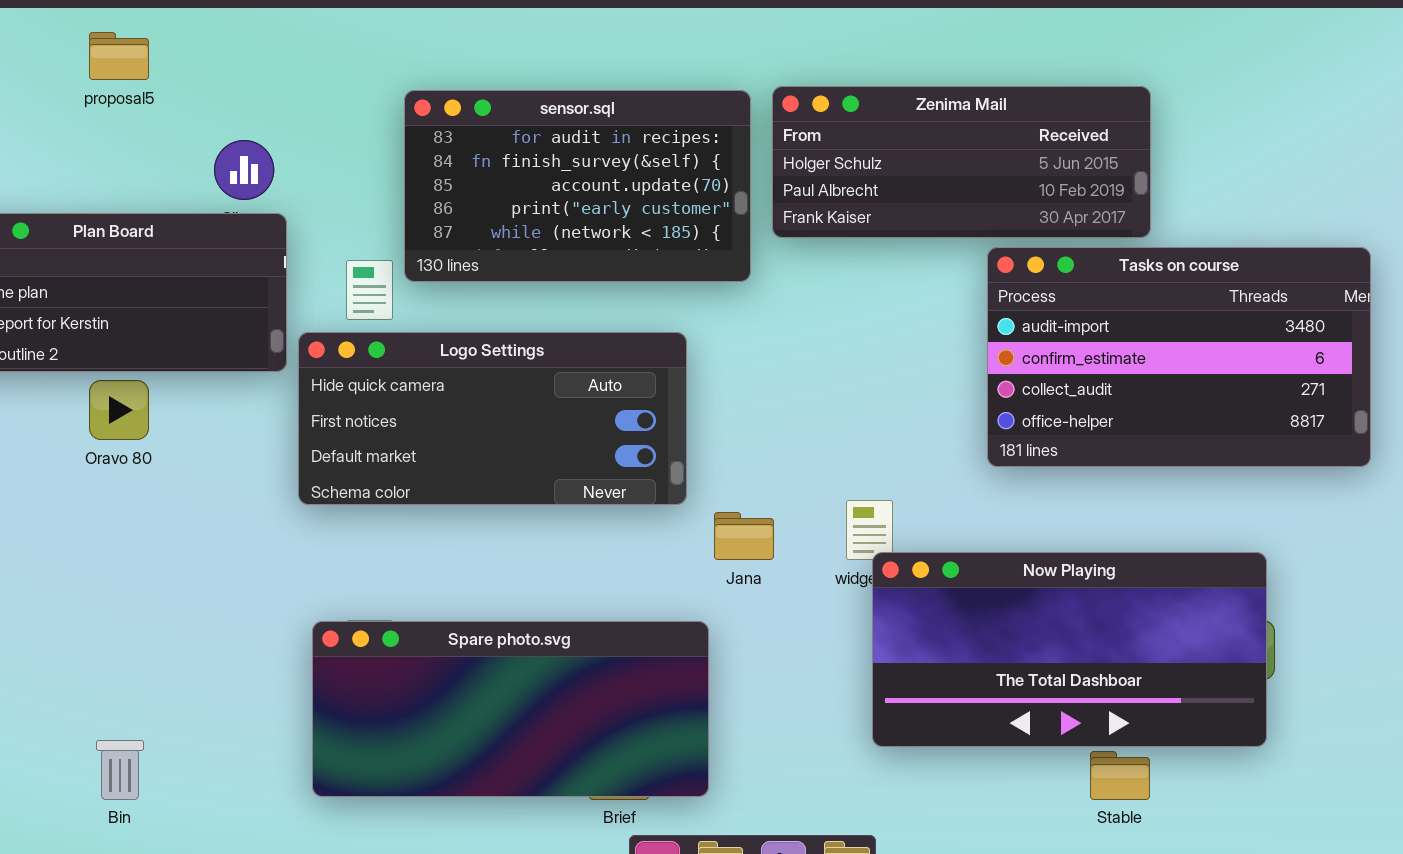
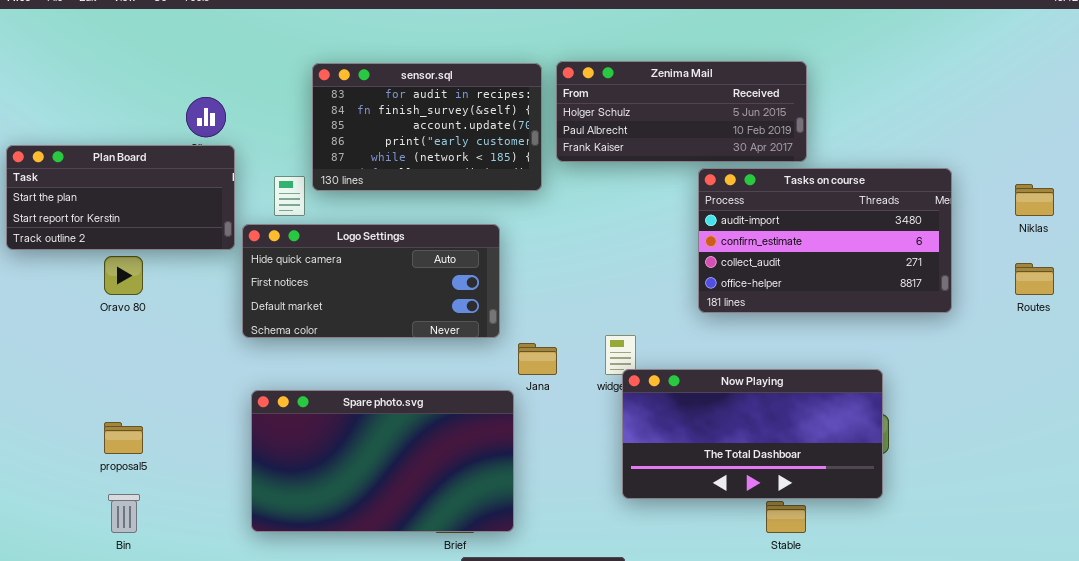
proposal5: [89,32,149,80] -> [104,422,143,454], moved
Spare photo.svg: [312,621,709,797] -> [251,390,514,532], resized

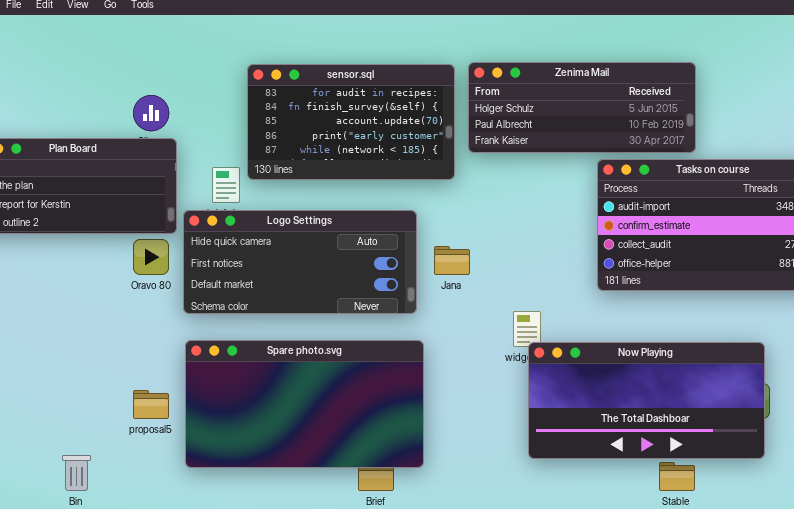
Oravo 80: [104,256,143,295] -> [133,239,169,275], moved
Jana: [518,343,557,375] -> [434,246,470,275], moved
Spare photo.svg: [251,390,514,532] -> [185,340,424,468], moved
proposal5: [104,422,143,454] -> [133,390,169,419], moved

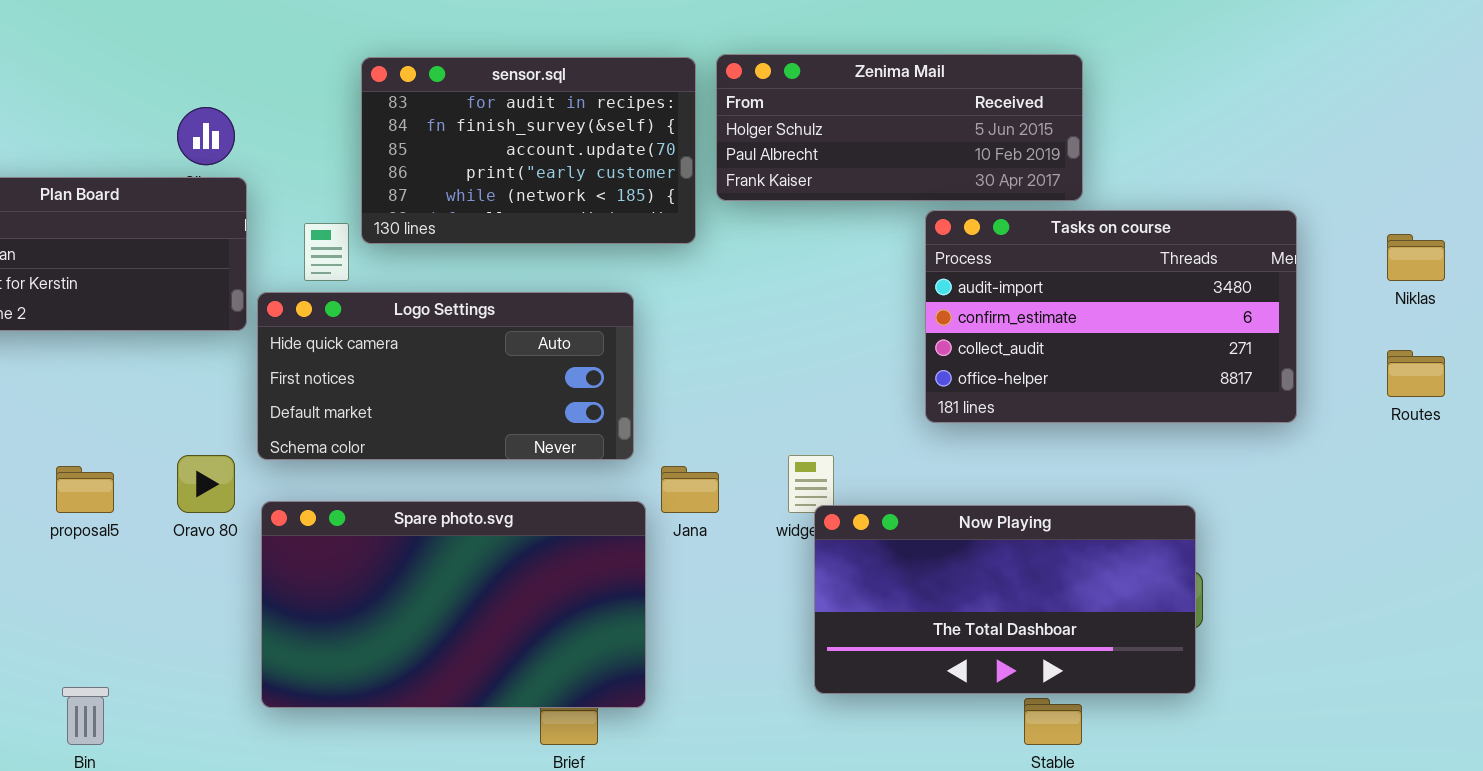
Oravo 80: [133,239,169,275] -> [177,455,235,513], moved
Jana: [434,246,470,275] -> [661,466,719,513], moved
proposal5: [133,390,169,419] -> [56,466,114,513], moved

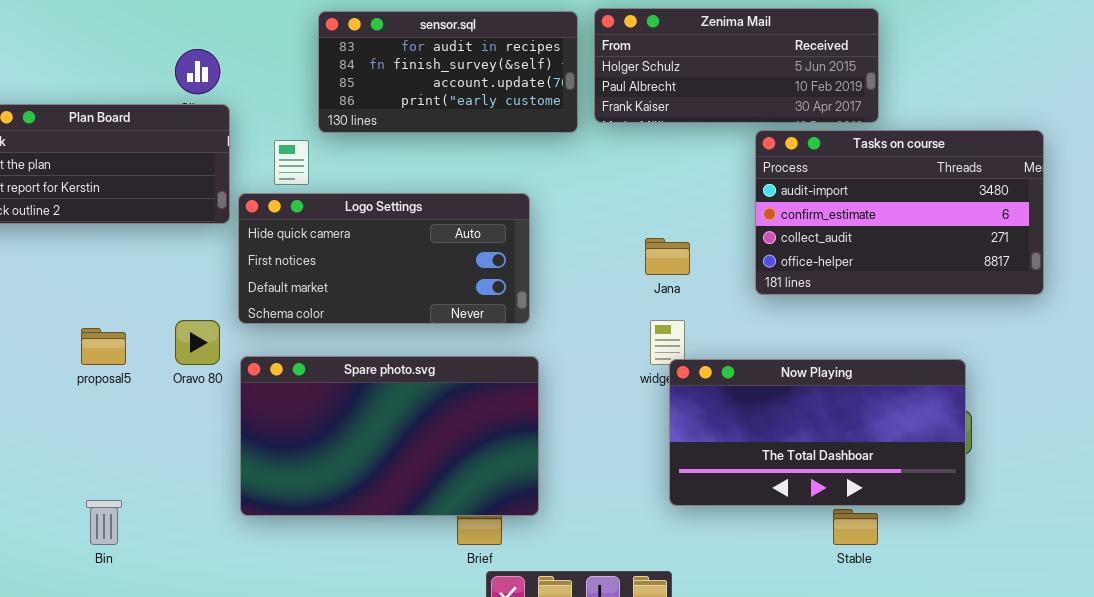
sensor.sql: [361,57,696,244] -> [318,11,578,133], resized
Jana: [661,466,719,513] -> [645,238,690,275], moved

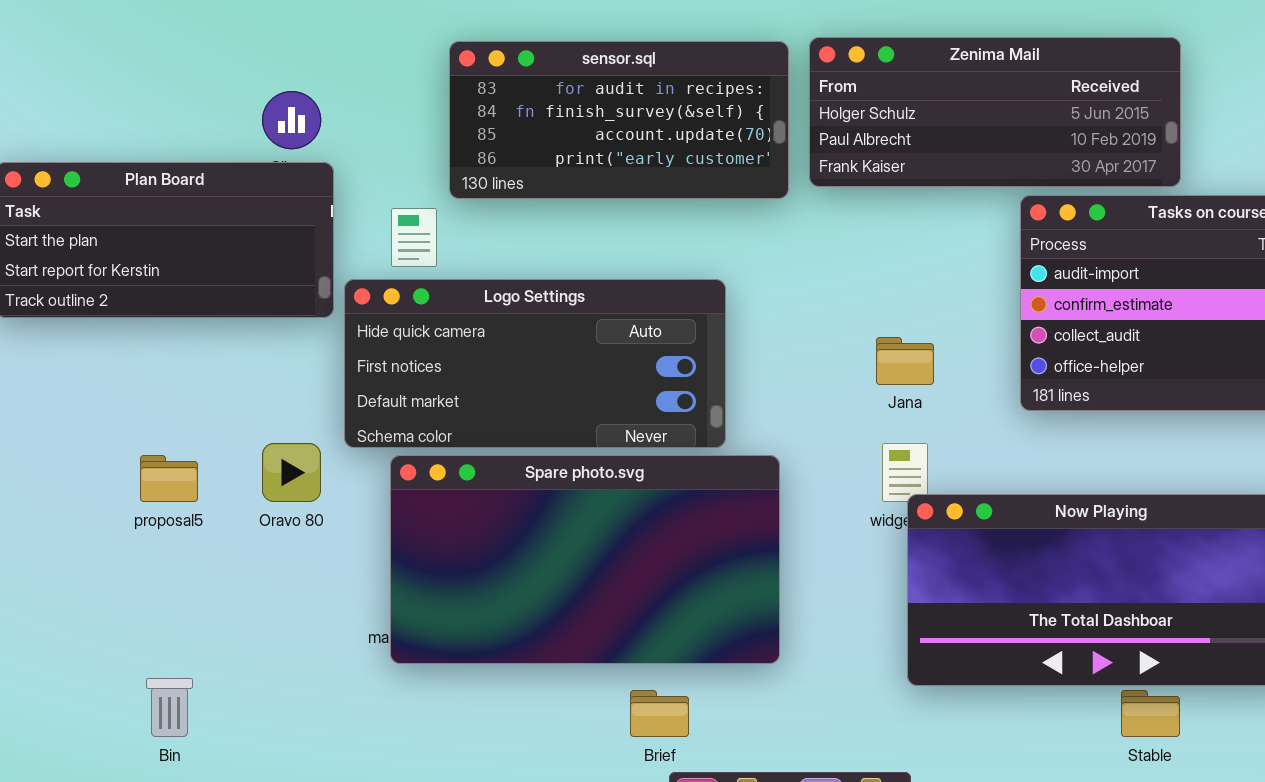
Spare photo.svg: [240,356,539,516] -> [390,455,780,664], moved

